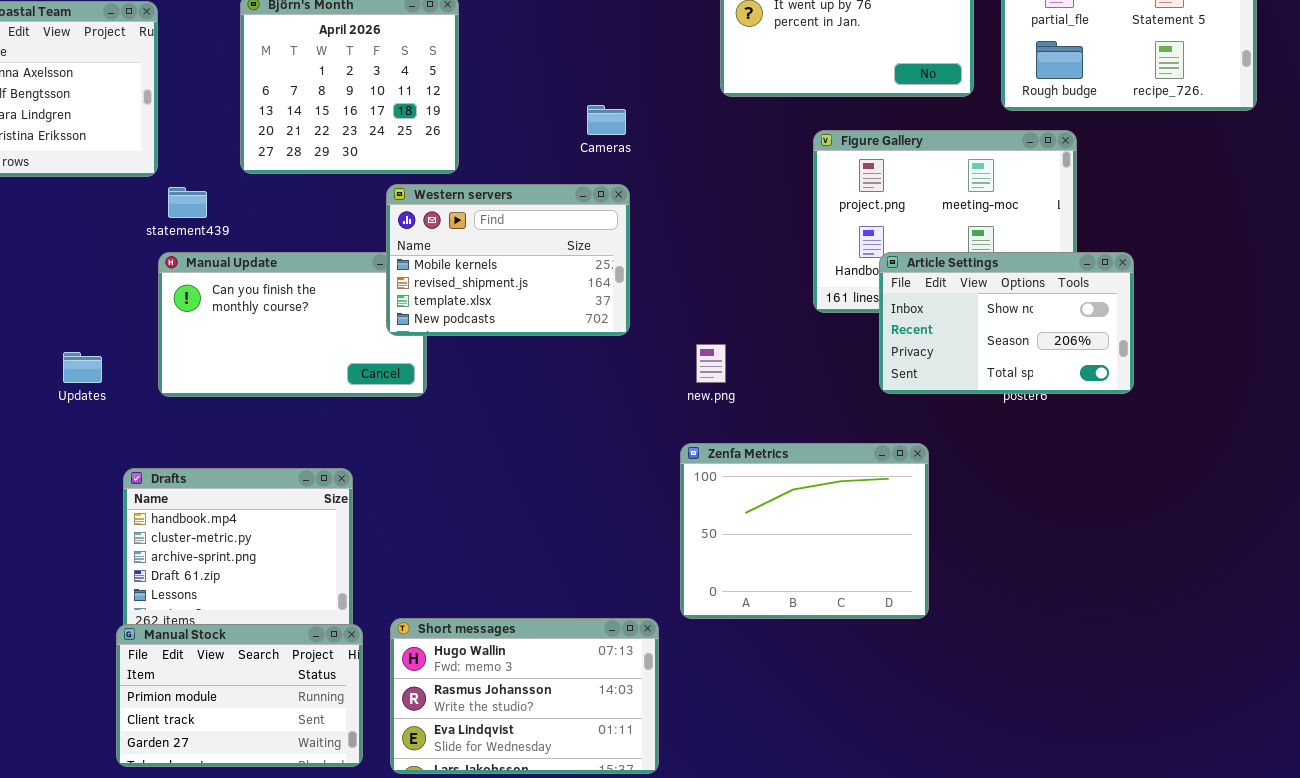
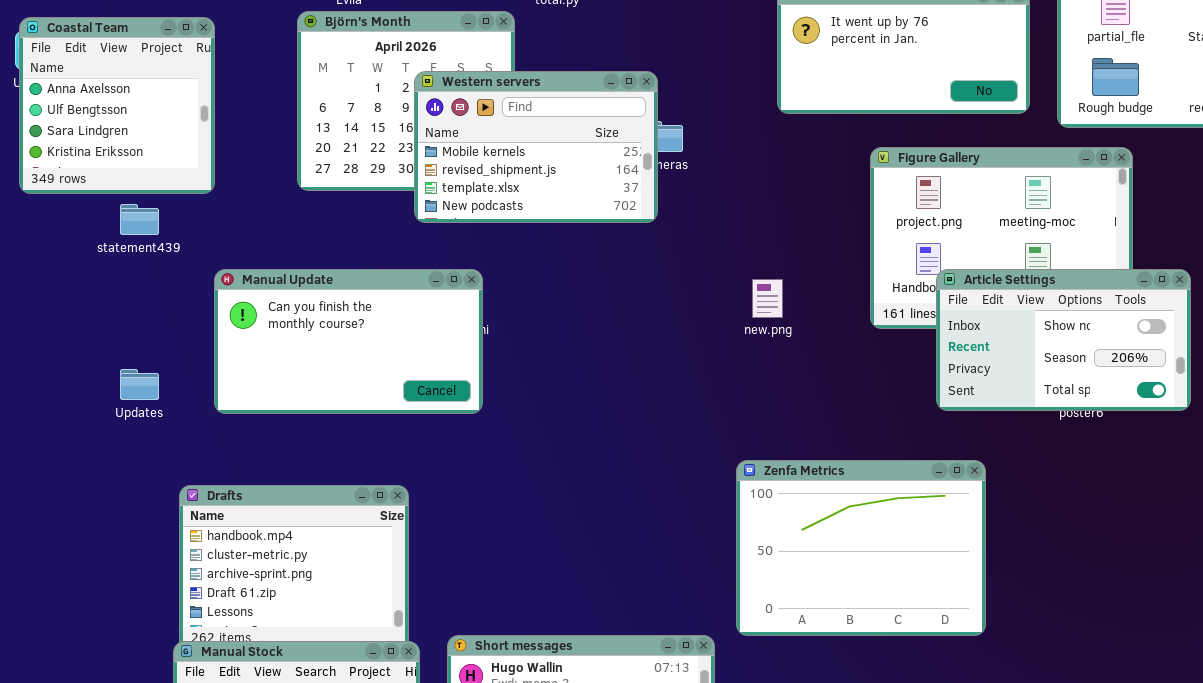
Western servers: [386,184,630,336] -> [414,71,658,223], moved
statement439: [168,187,207,218] -> [120,204,159,235], moved
new.png: [696,344,726,383] -> [752,279,783,318], moved

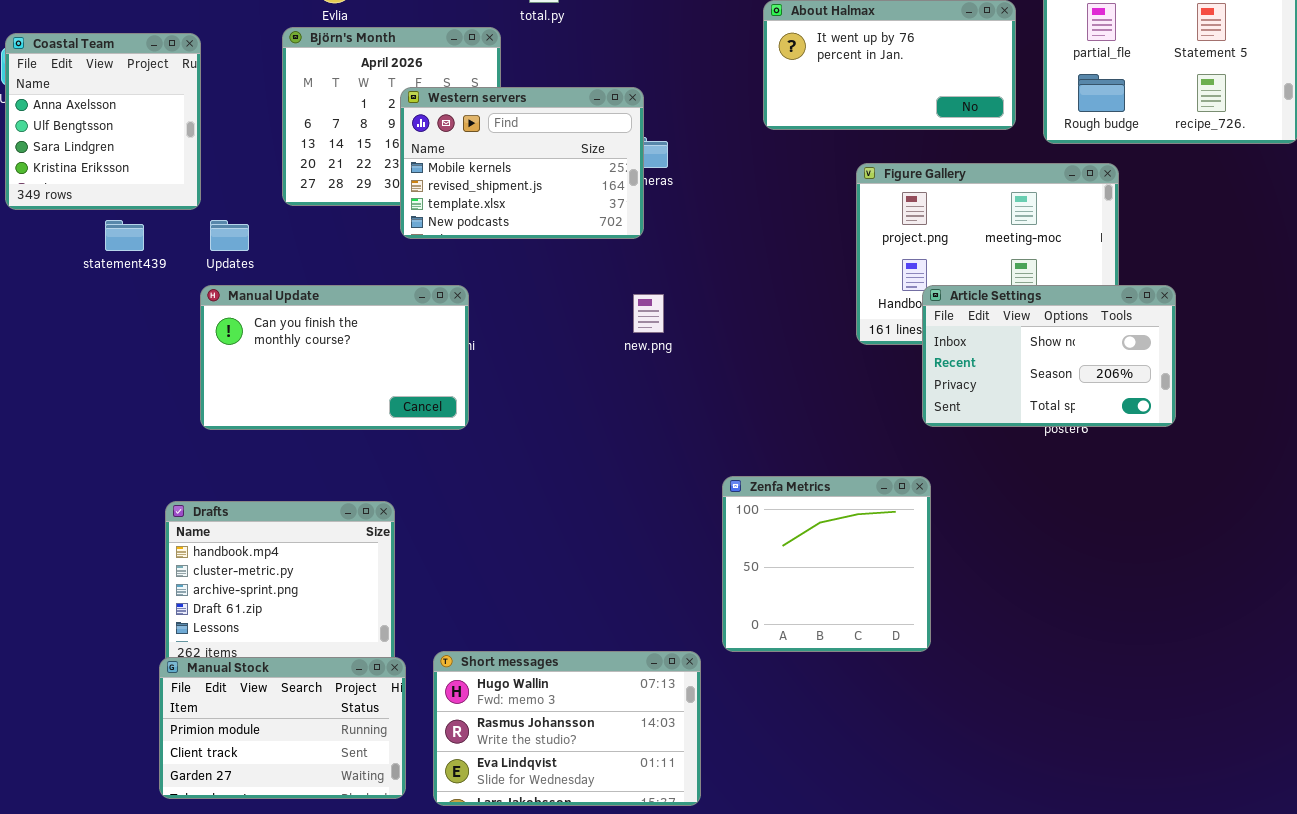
new.png: [752,279,783,318] -> [633,294,664,333], moved
Updates: [120,369,159,400] -> [210,220,249,251], moved
Zenfa Metrics: [736,460,986,636] -> [722,476,931,652], resized

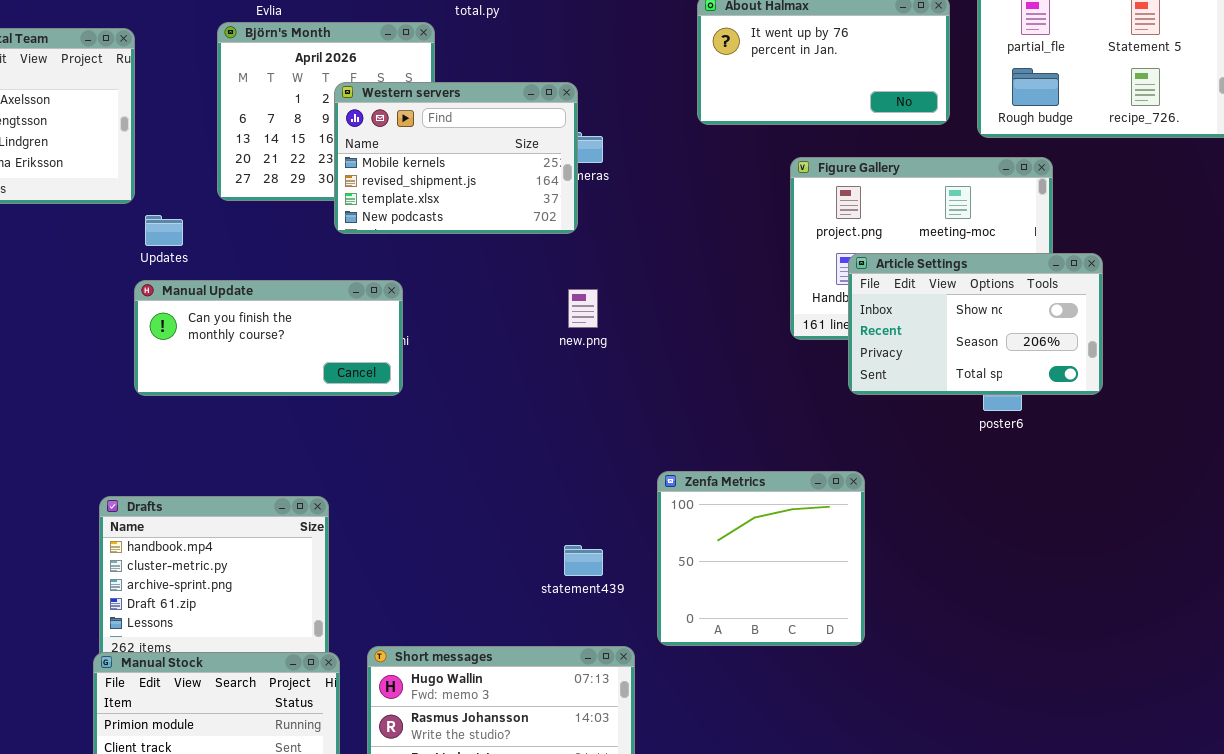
statement439: [105,220,144,251] -> [564,545,603,576], moved
Manual Update: [200,285,469,430] -> [134,280,403,396], resized
Article Settings: [922,285,1176,427] -> [848,253,1103,395], moved

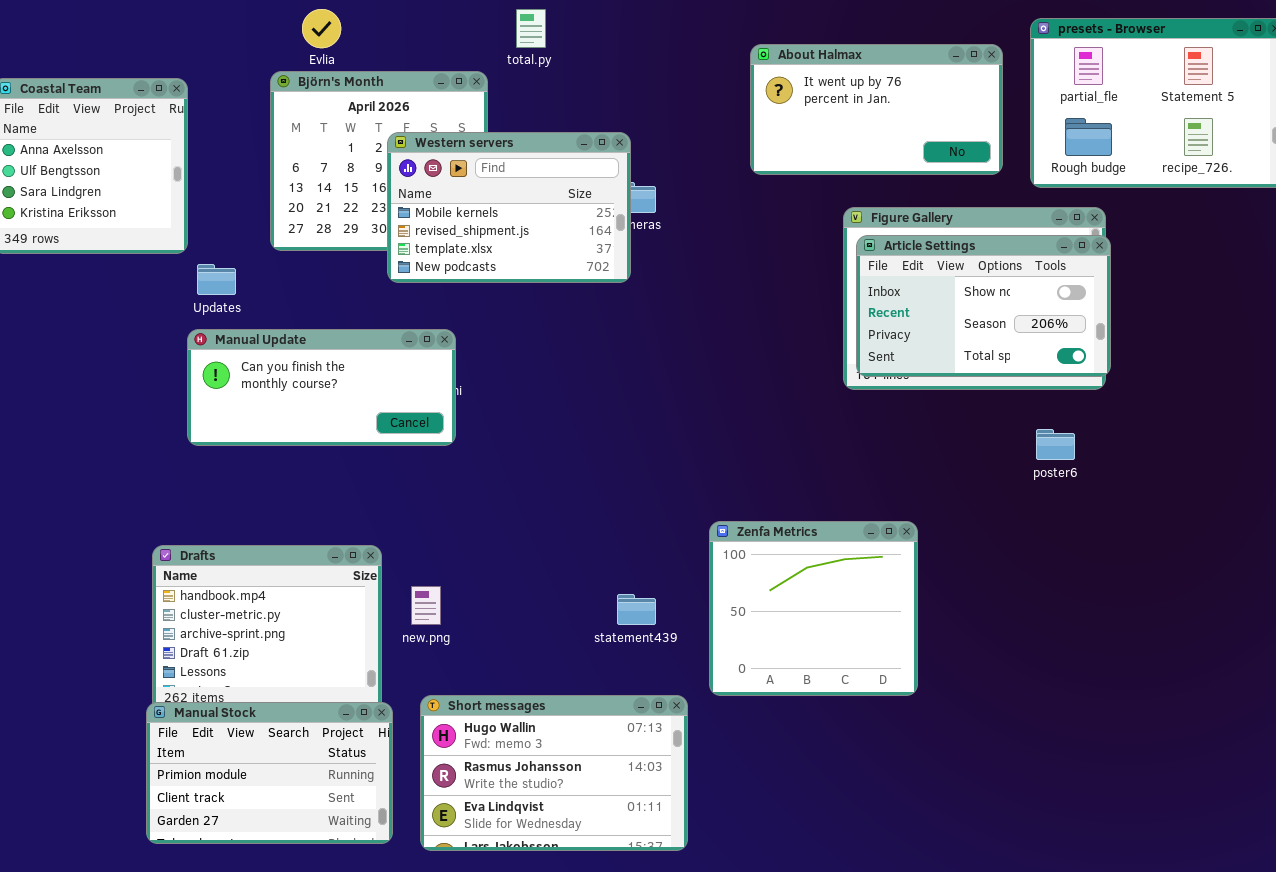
Article Settings: [848,253,1103,395] -> [856,235,1111,377], moved
new.png: [568,289,598,328] -> [411,586,441,625], moved

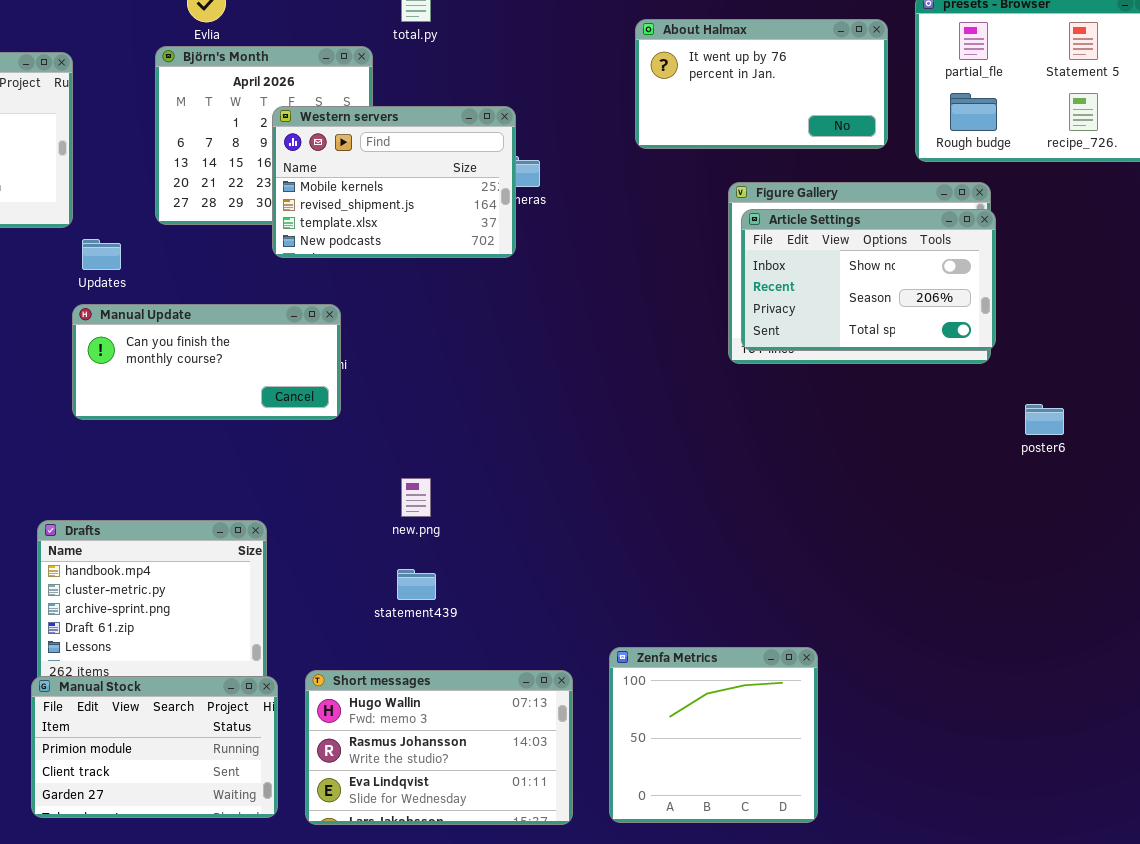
poster6: [1036,429,1075,460] -> [1025,404,1064,435], moved
Zenfa Metrics: [709,521,918,696] -> [609,647,818,823], moved
new.png: [411,586,441,625] -> [401,478,431,517], moved
statement439: [617,594,656,625] -> [397,569,436,600], moved

